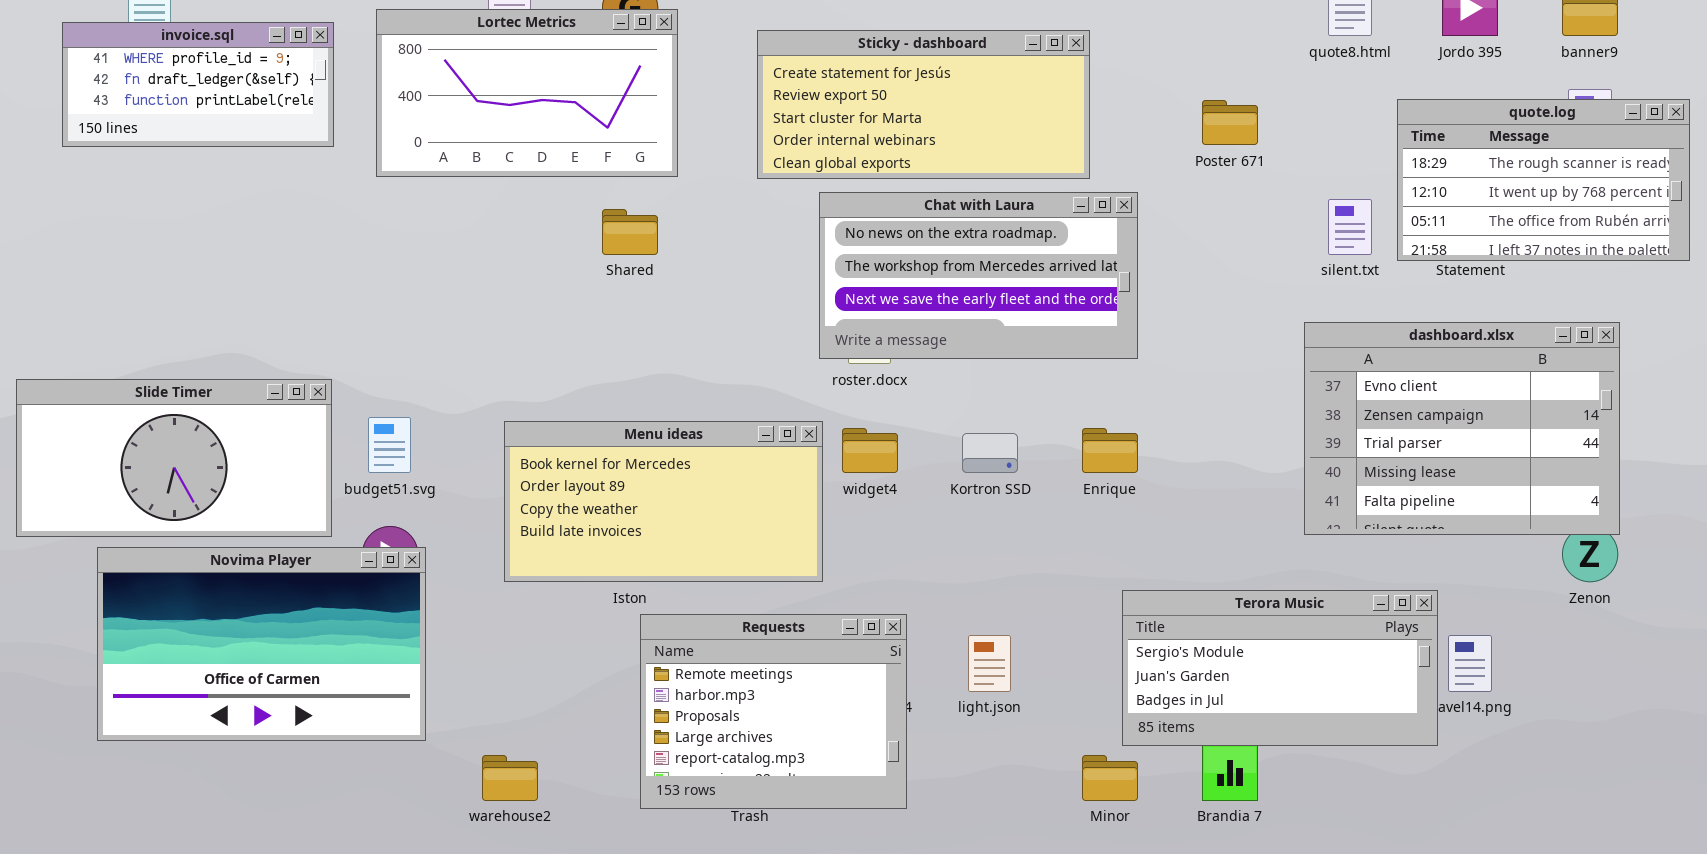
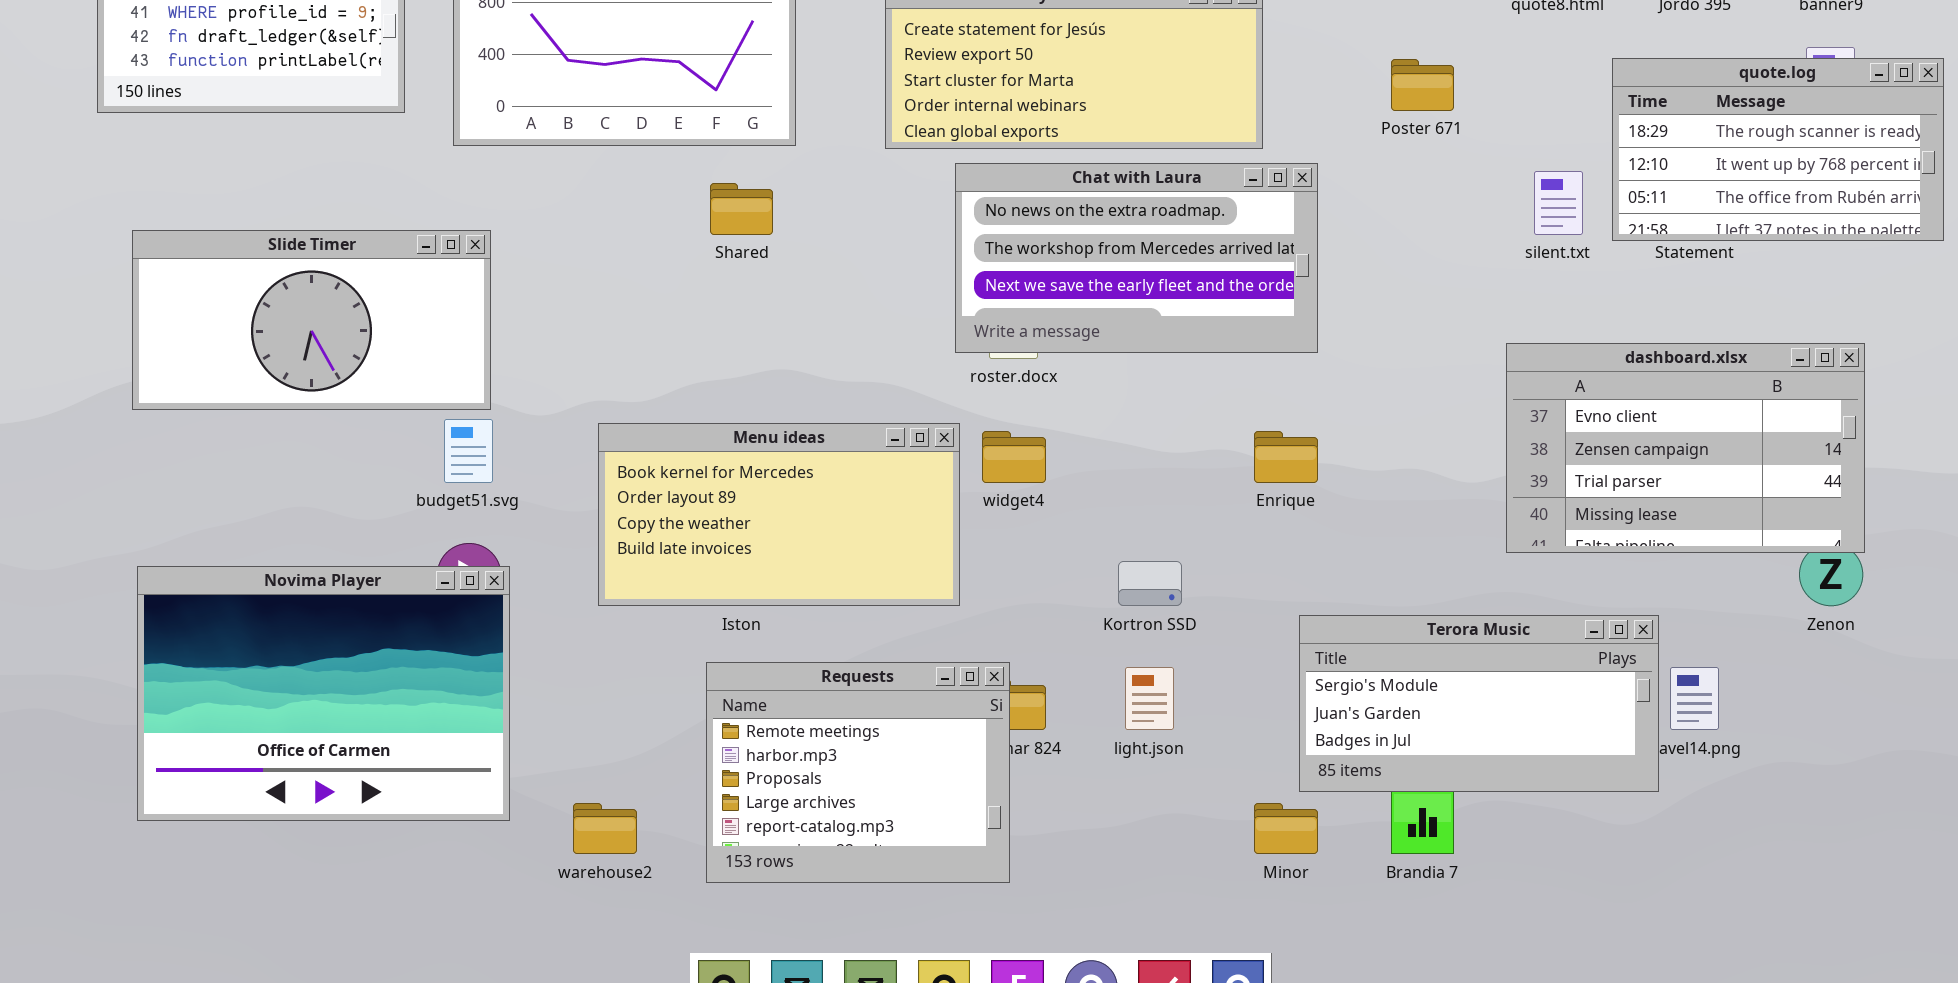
dashboard.xlsx: [1304,322,1620,535] -> [1506,343,1865,553], resized
Slide Timer: [16,379,332,537] -> [132,230,491,410], moved
Kortron SSD: [962,433,1018,473] -> [1118,561,1182,606], moved
Novima Player: [97,547,426,741] -> [137,566,510,821], resized
Requests: [640,614,907,809] -> [706,662,1010,883], moved

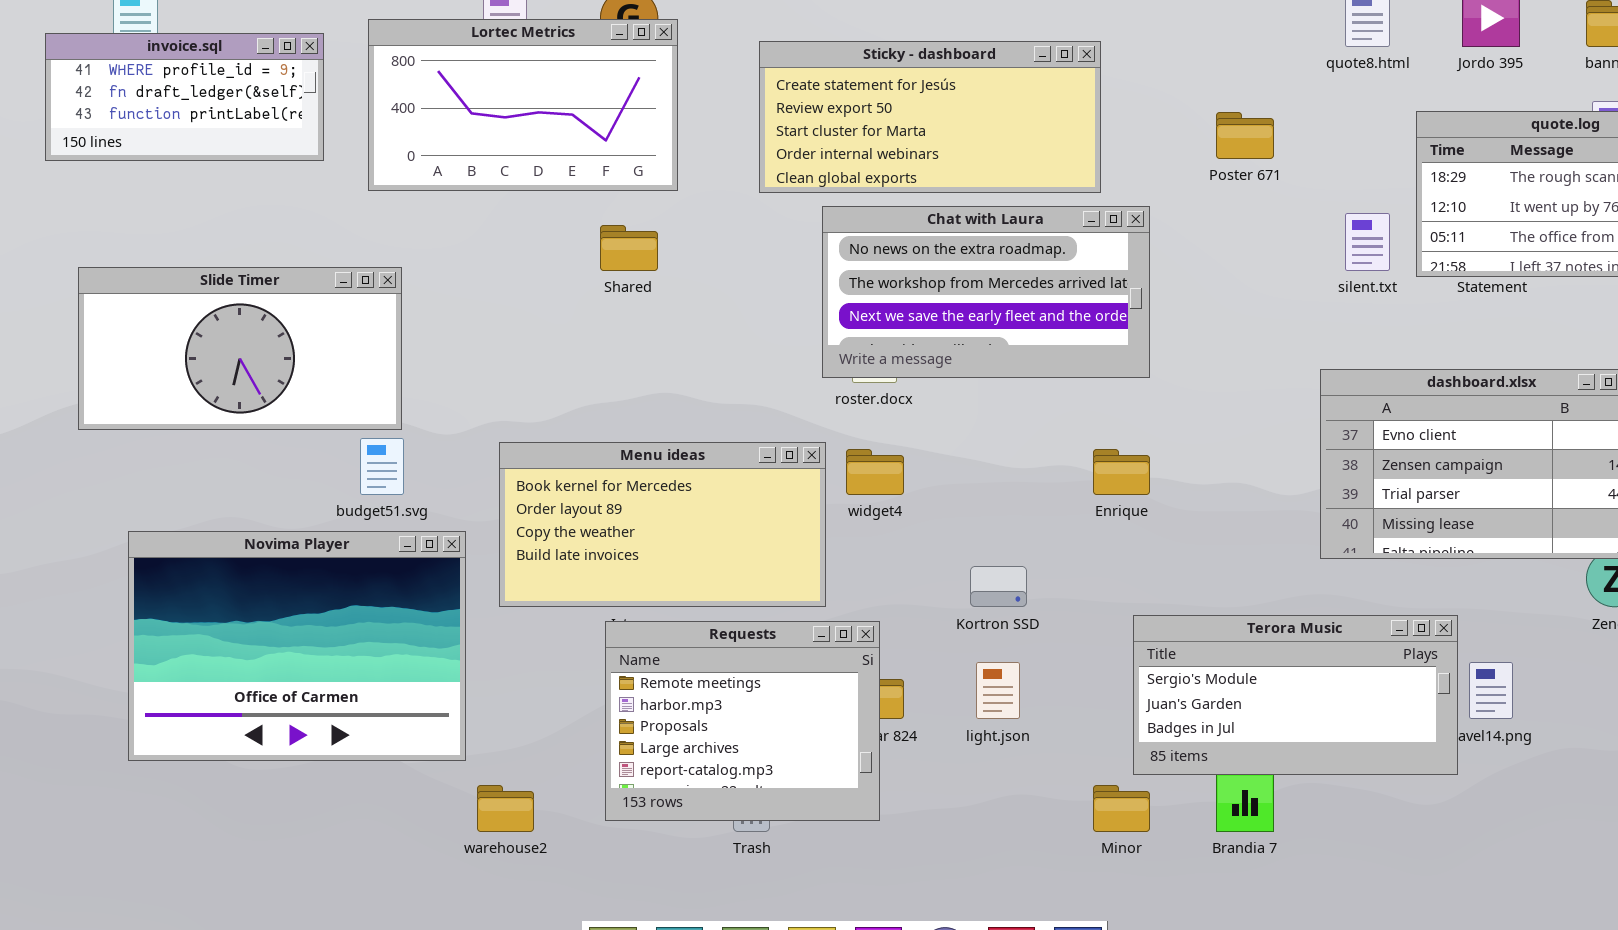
Novima Player: [137,566,510,821] -> [128,531,466,761], moved
Requests: [706,662,1010,883] -> [605,621,880,821], moved

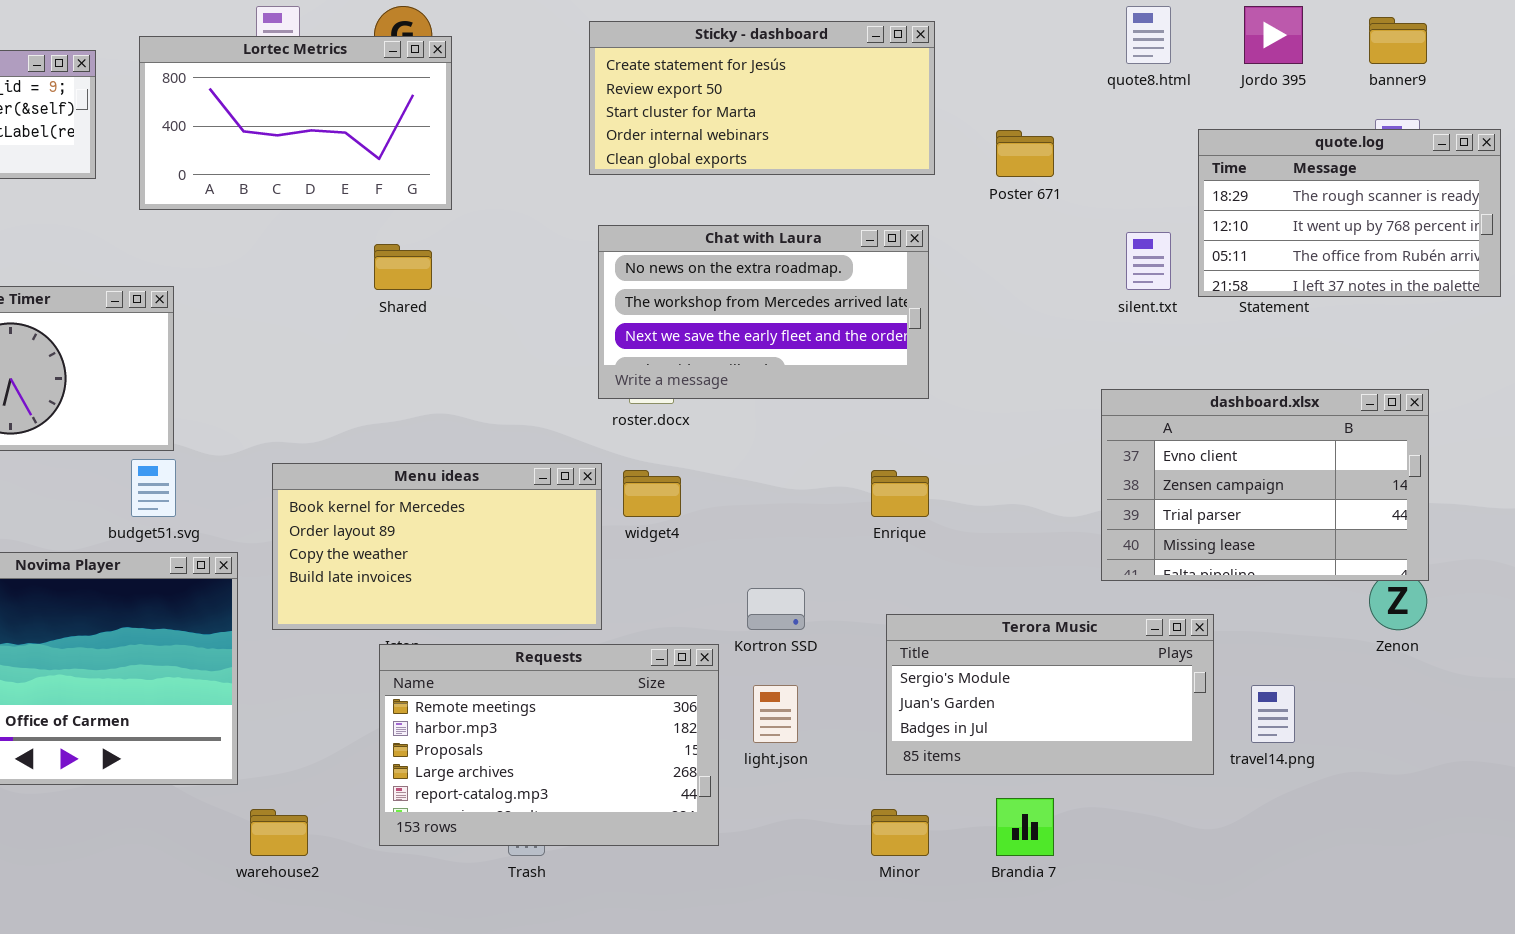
Sticky - dashboard: [759,41,1101,193] -> [589,21,935,175], moved
Terora Music: [1133,615,1458,775] -> [886,614,1214,775], moved
Requests: [605,621,880,821] -> [379,644,719,846], resized

